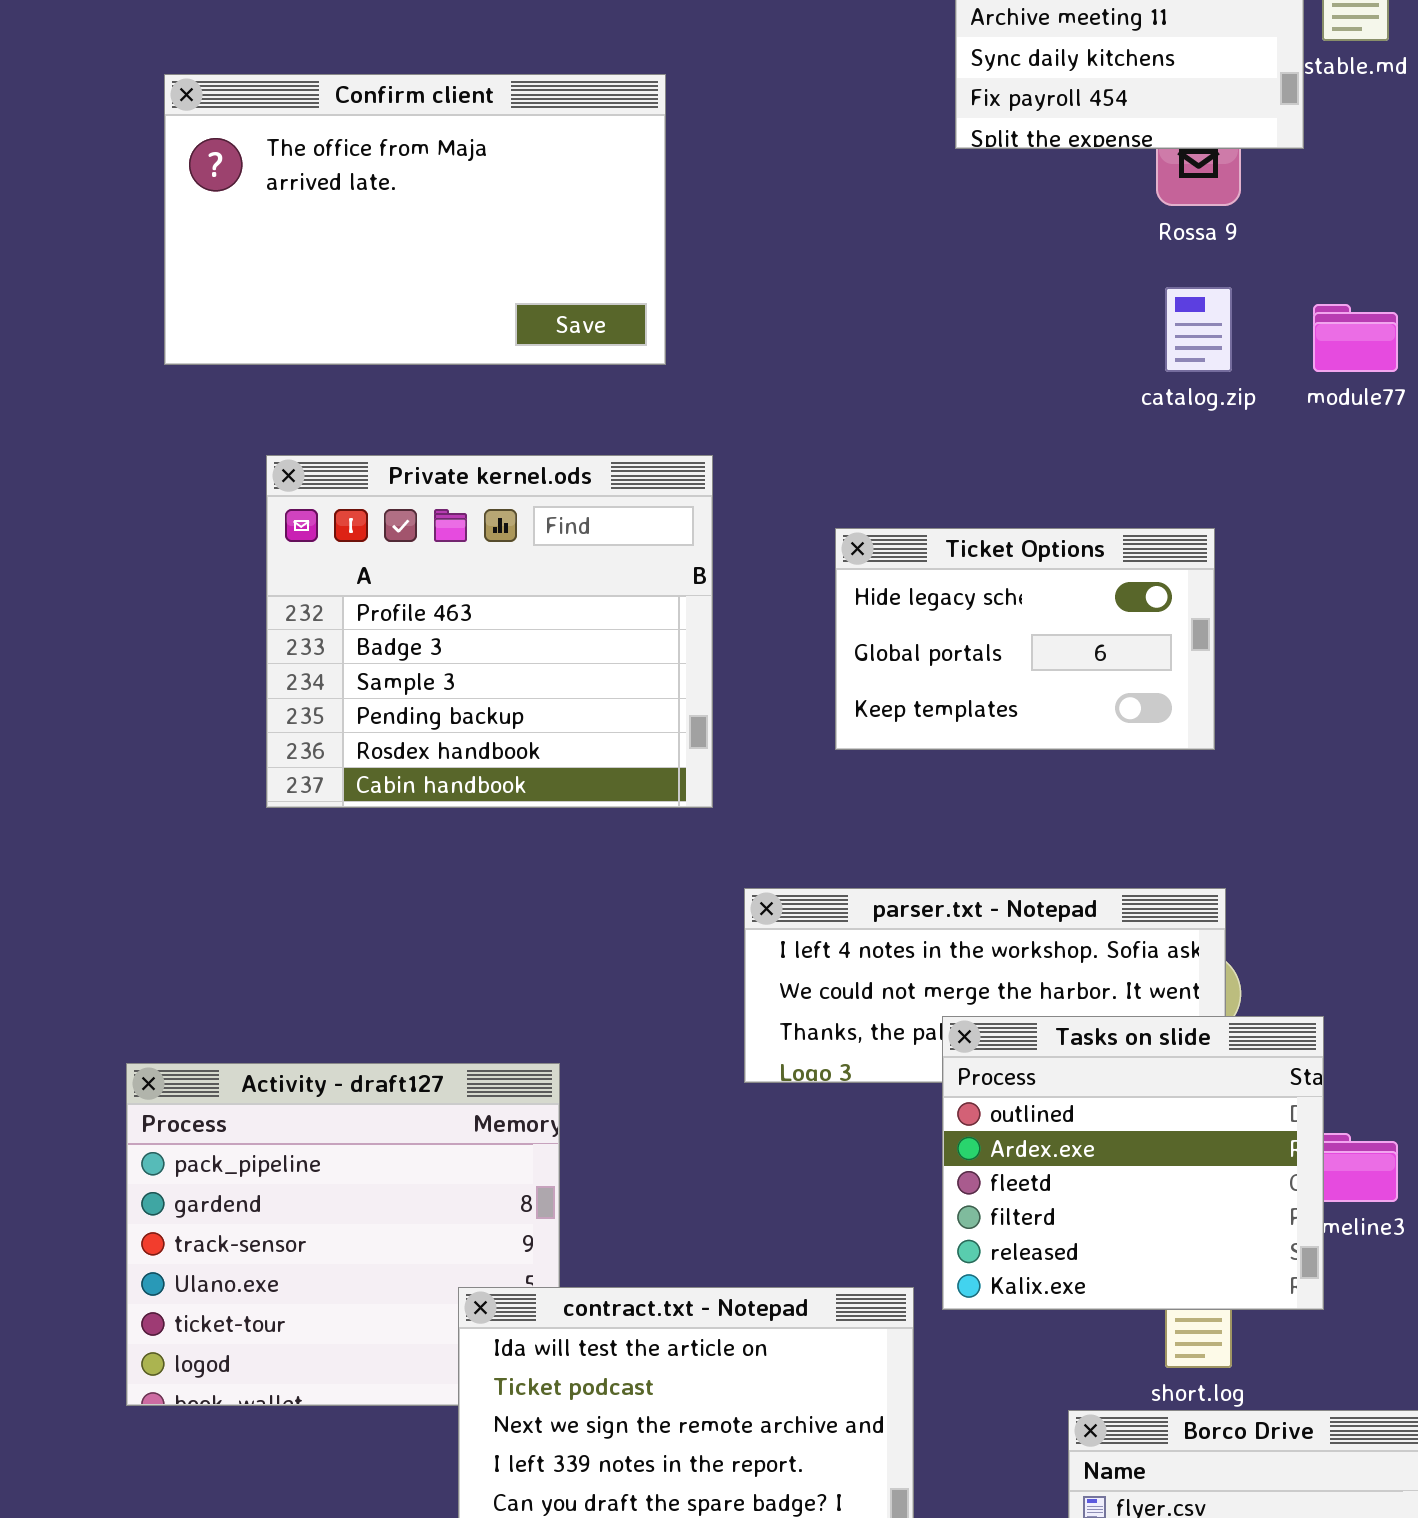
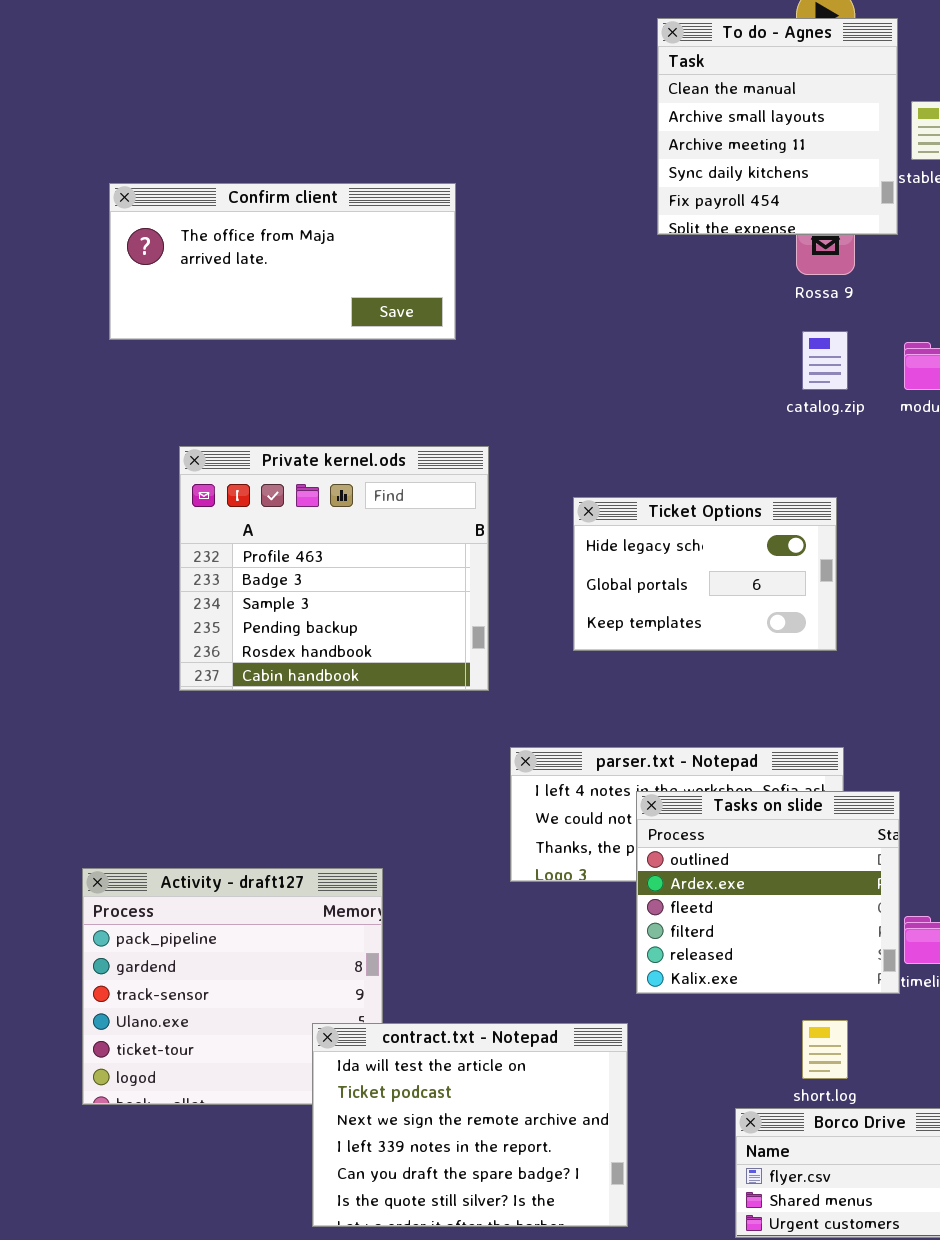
Confirm client: [164,74,666,365] -> [109,183,456,340], resized
Tasks on slide: [942,1016,1324,1310] -> [636,791,900,994], moved

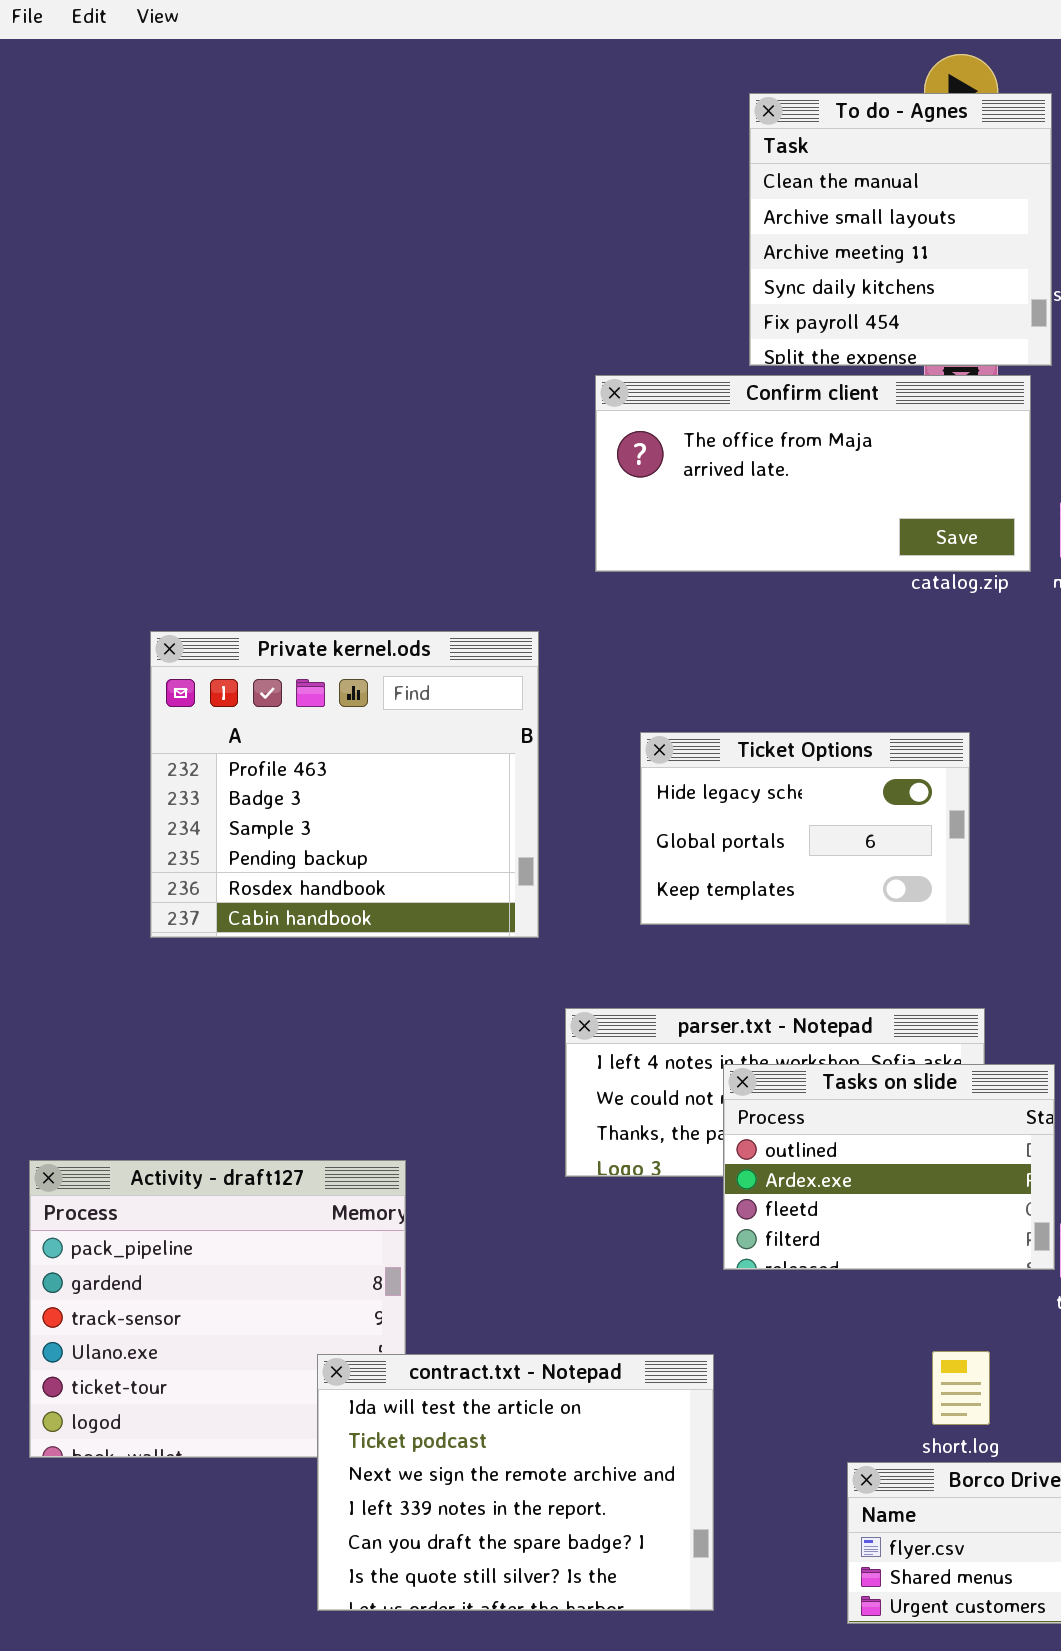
Confirm client: [109,183,456,340] -> [595,375,1031,572], moved
Ticket Options: [573,497,837,651] -> [640,732,970,925], moved
Tasks on slide: [636,791,900,994] -> [723,1064,1055,1270], resized

